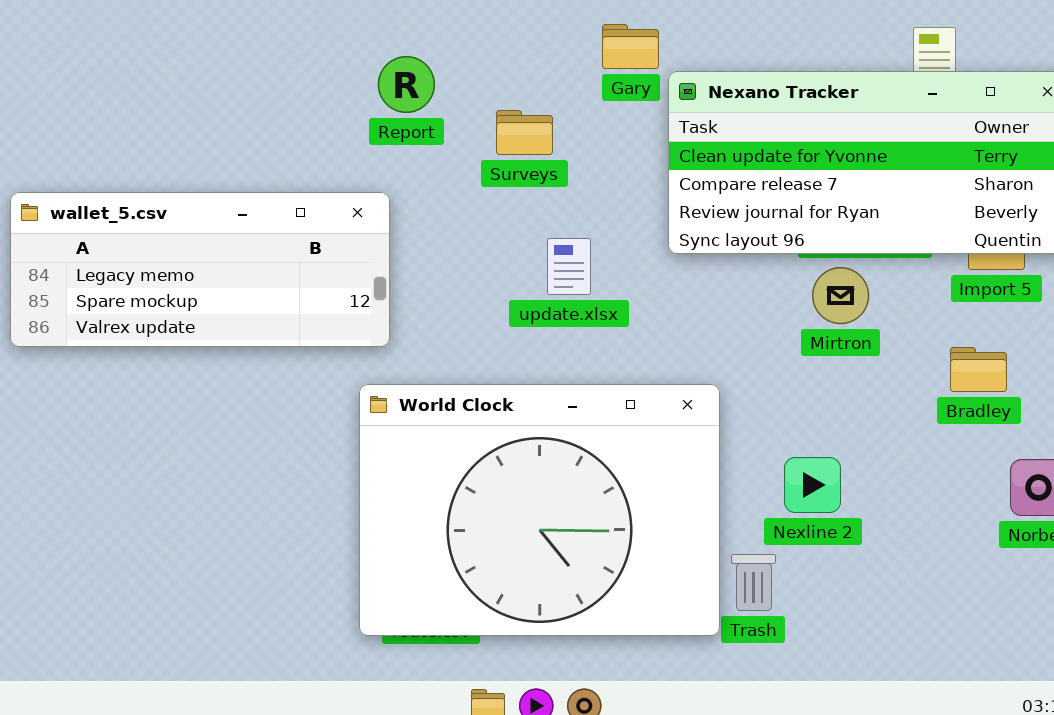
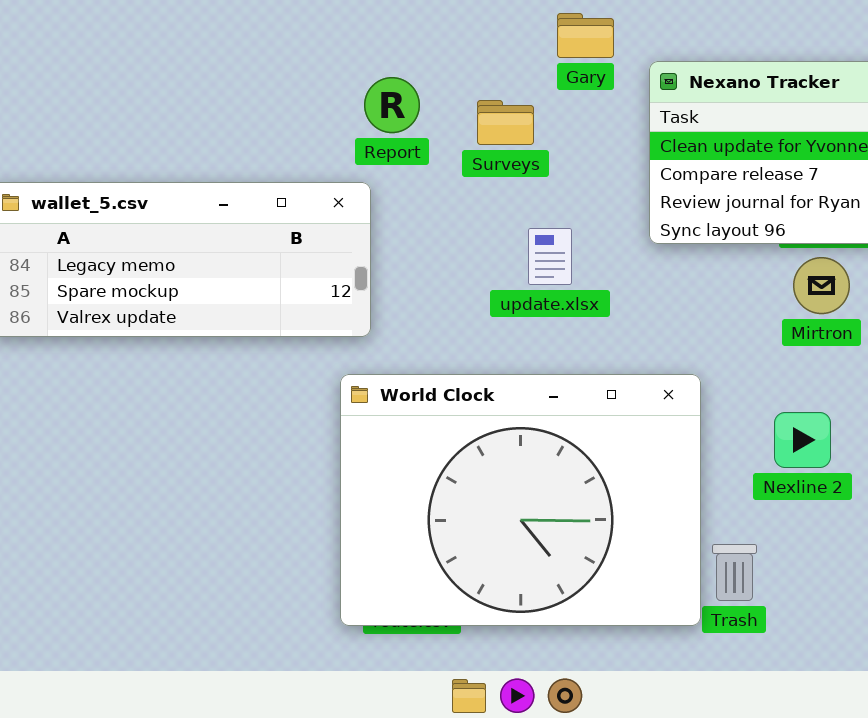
Gary: [602,24,659,69] -> [557,13,614,58], moved
Report: [378,56,435,113] -> [364,77,420,133], moved
Nexline 2: [784,457,841,513] -> [774,412,831,468], moved

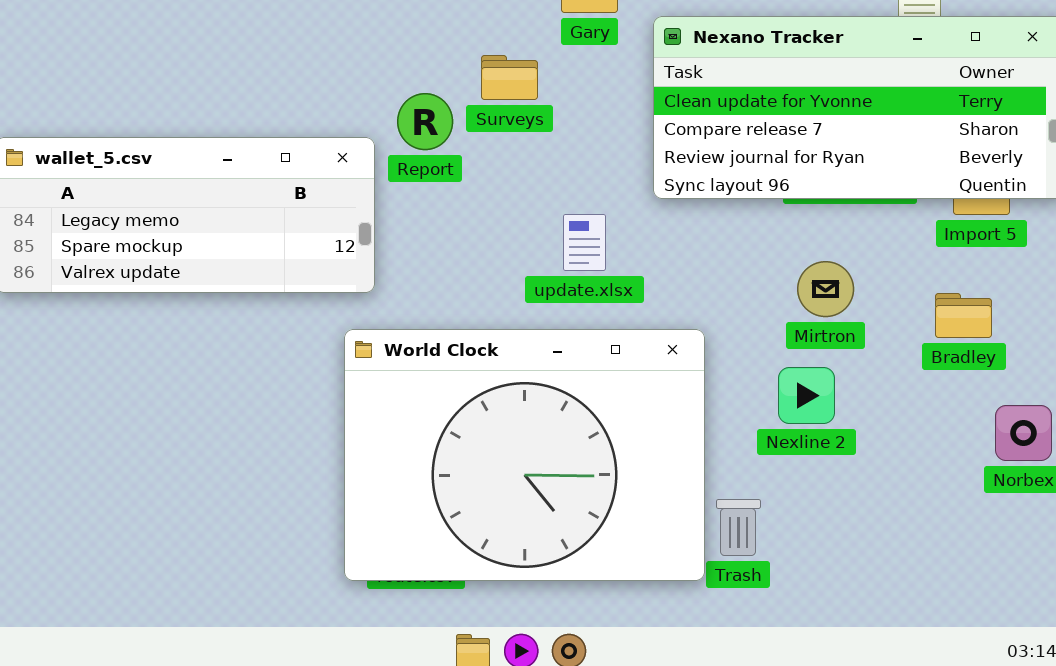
Report: [364,77,420,133] -> [397,93,453,150], moved
update.xlsx: [528,228,572,285] -> [563,214,606,271], moved
Mirtron: [793,257,850,314] -> [797,261,854,317], moved

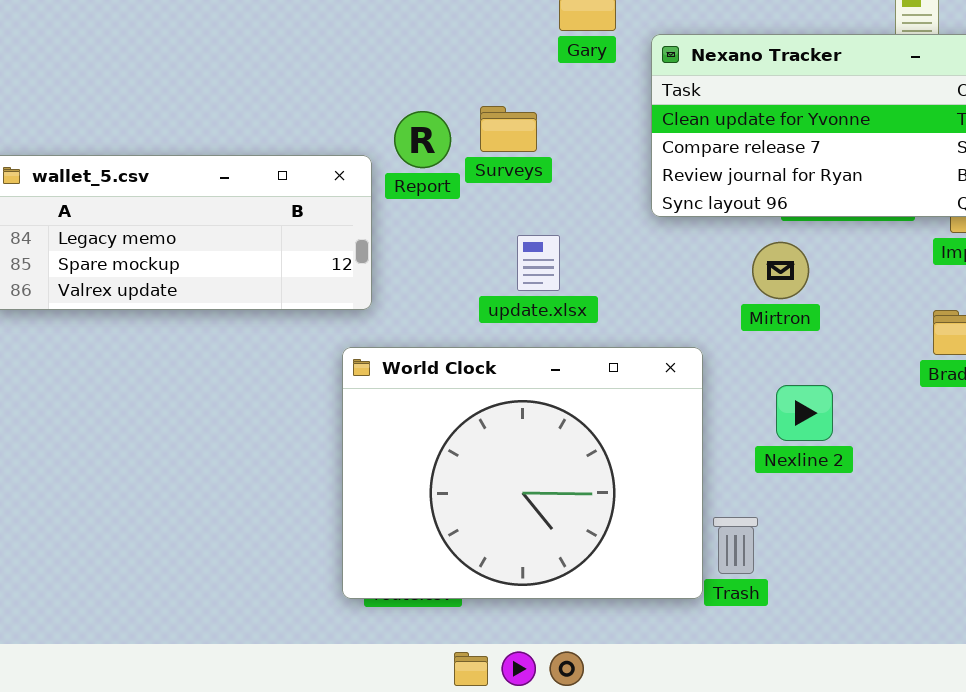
Surveys: [481,55,538,100] -> [480,106,537,152], moved
update.xlsx: [563,214,606,271] -> [517,235,560,291], moved
Mirtron: [797,261,854,317] -> [752,242,809,299], moved

